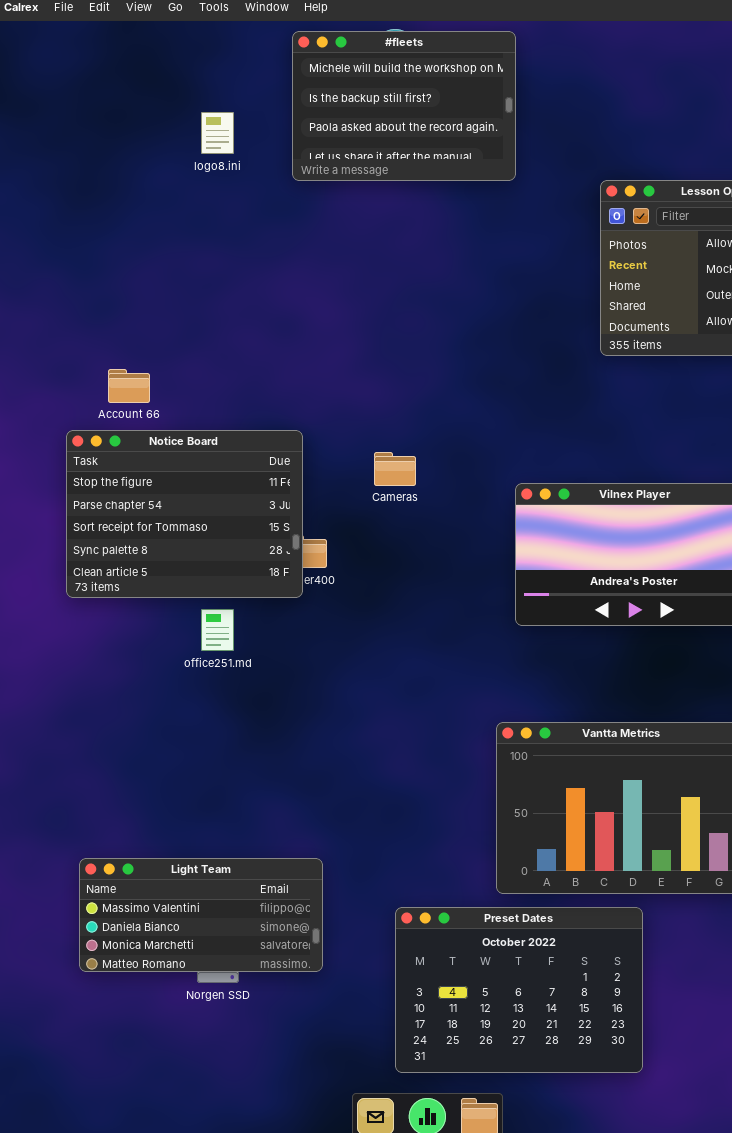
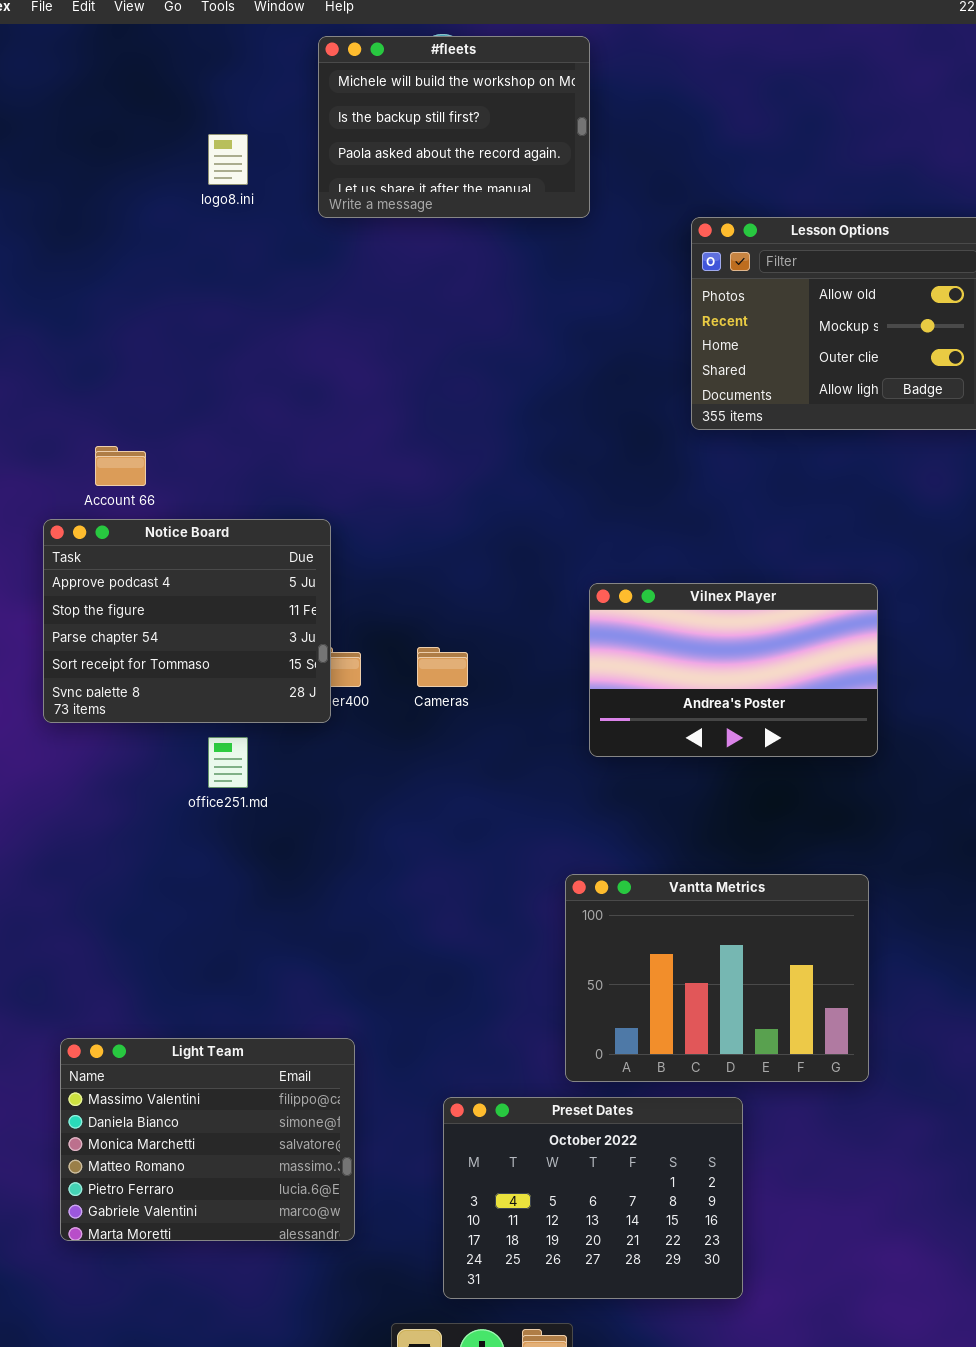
Notice Board: [66,430,303,598] -> [43,519,331,723], scrolled up 1 row
Cameras: [374,452,416,486] -> [417,647,468,687], moved
Light Team: [79,858,323,972] -> [60,1038,355,1241], resized

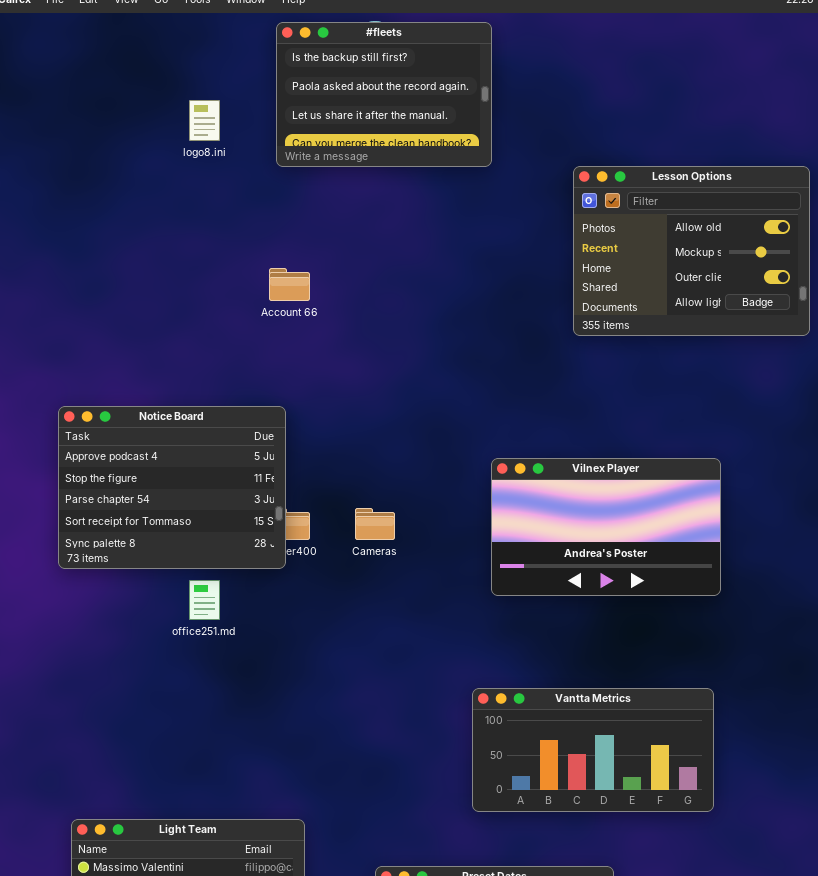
#fleets: [318,36,590,218] -> [276,22,492,167], scrolled down 1 row
Account 66: [95,446,146,486] -> [269,268,310,301], moved
Vantta Metrics: [565,874,869,1082] -> [472,688,714,812], resized

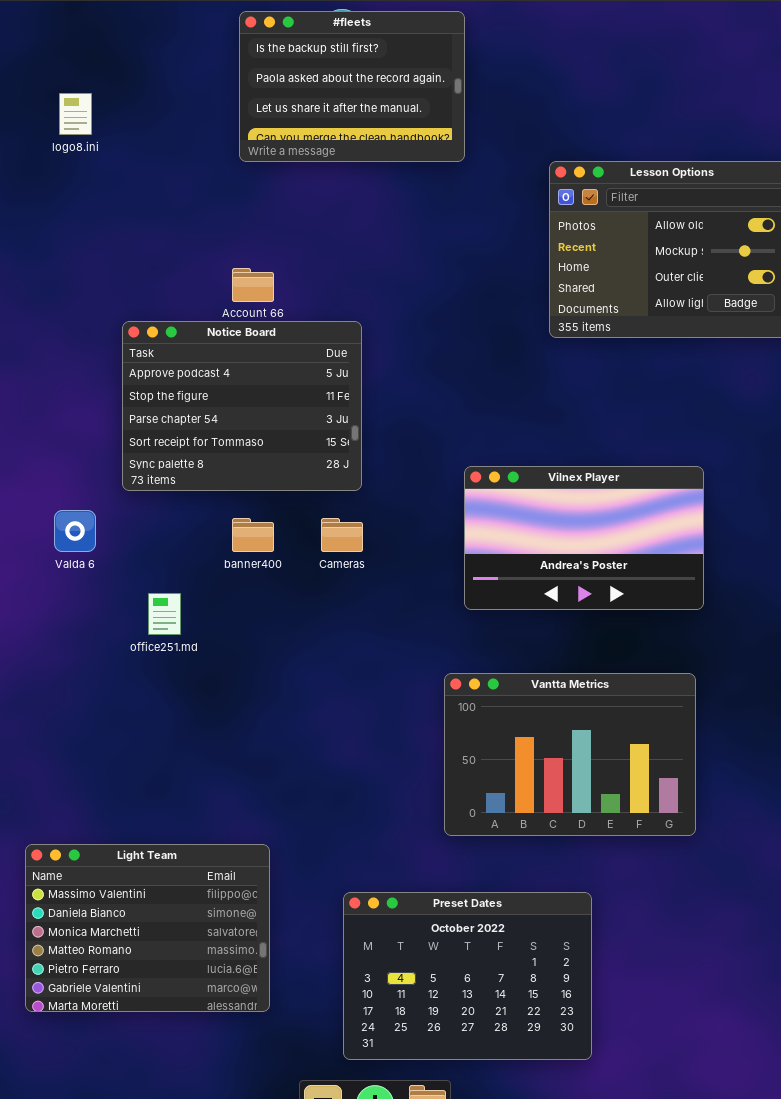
logo8.ini: [189,100,220,141] -> [59,93,92,135], moved
Notice Board: [58,406,286,569] -> [122,321,362,491], moved
Vantta Metrics: [472,688,714,812] -> [444,673,696,836], resized

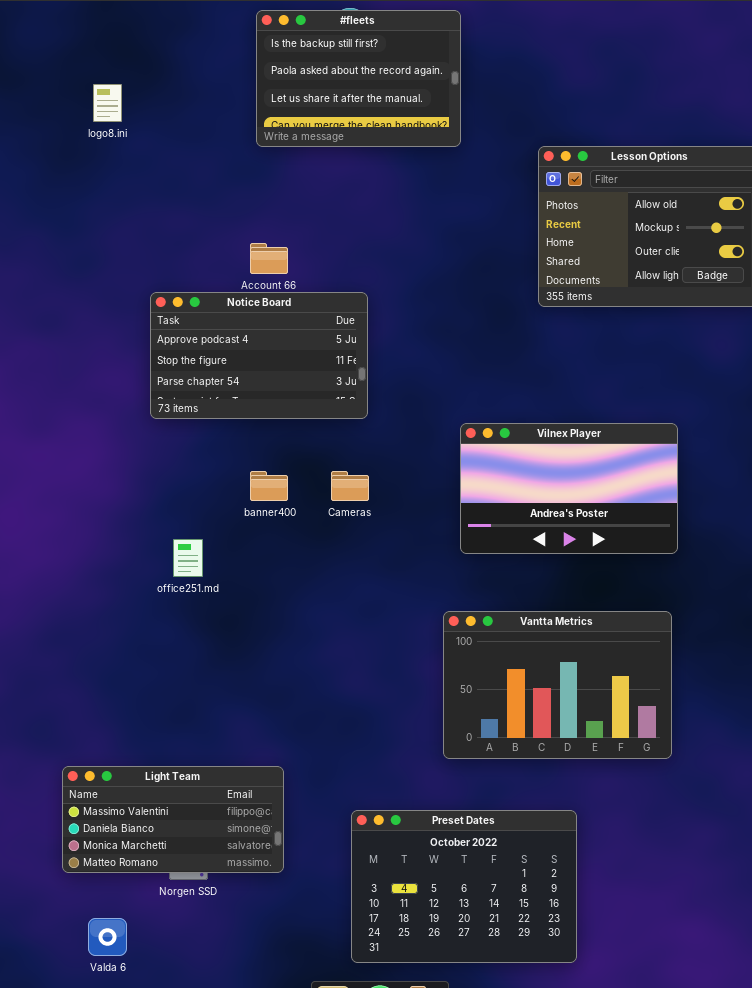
Notice Board: [122,321,362,491] -> [150,292,368,419], resized
Valda 6: [54,510,96,552] -> [88,918,127,956], moved
Light Team: [25,844,270,1012] -> [62,766,284,873], resized

